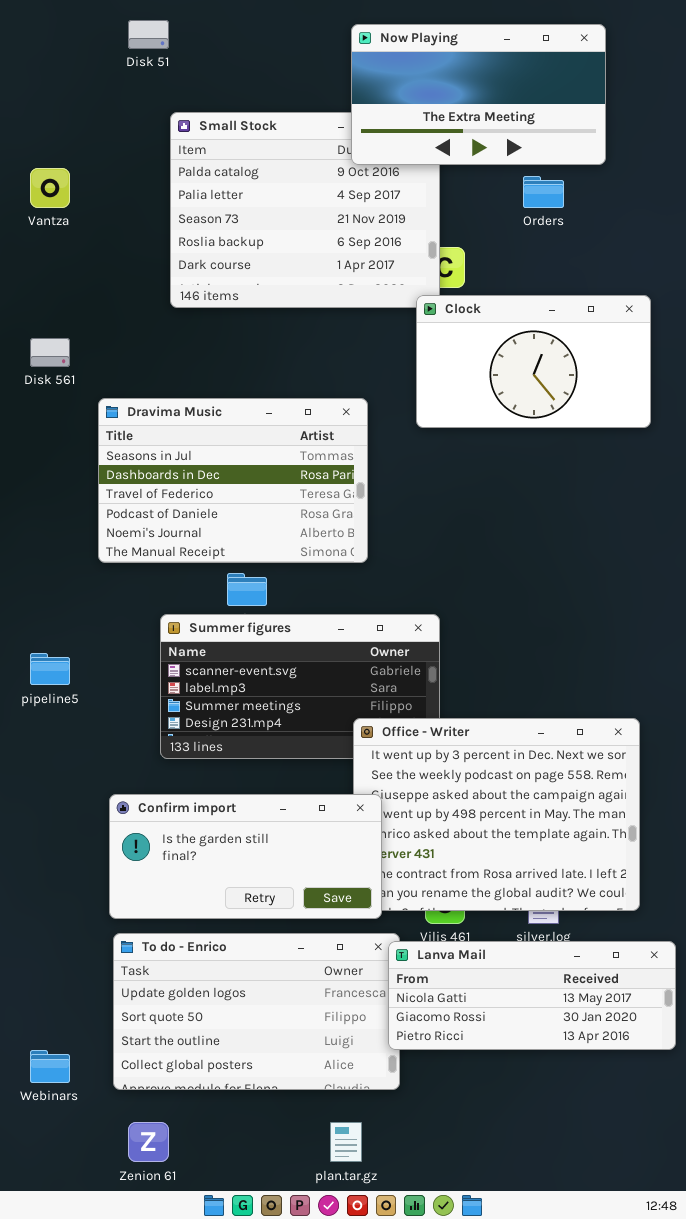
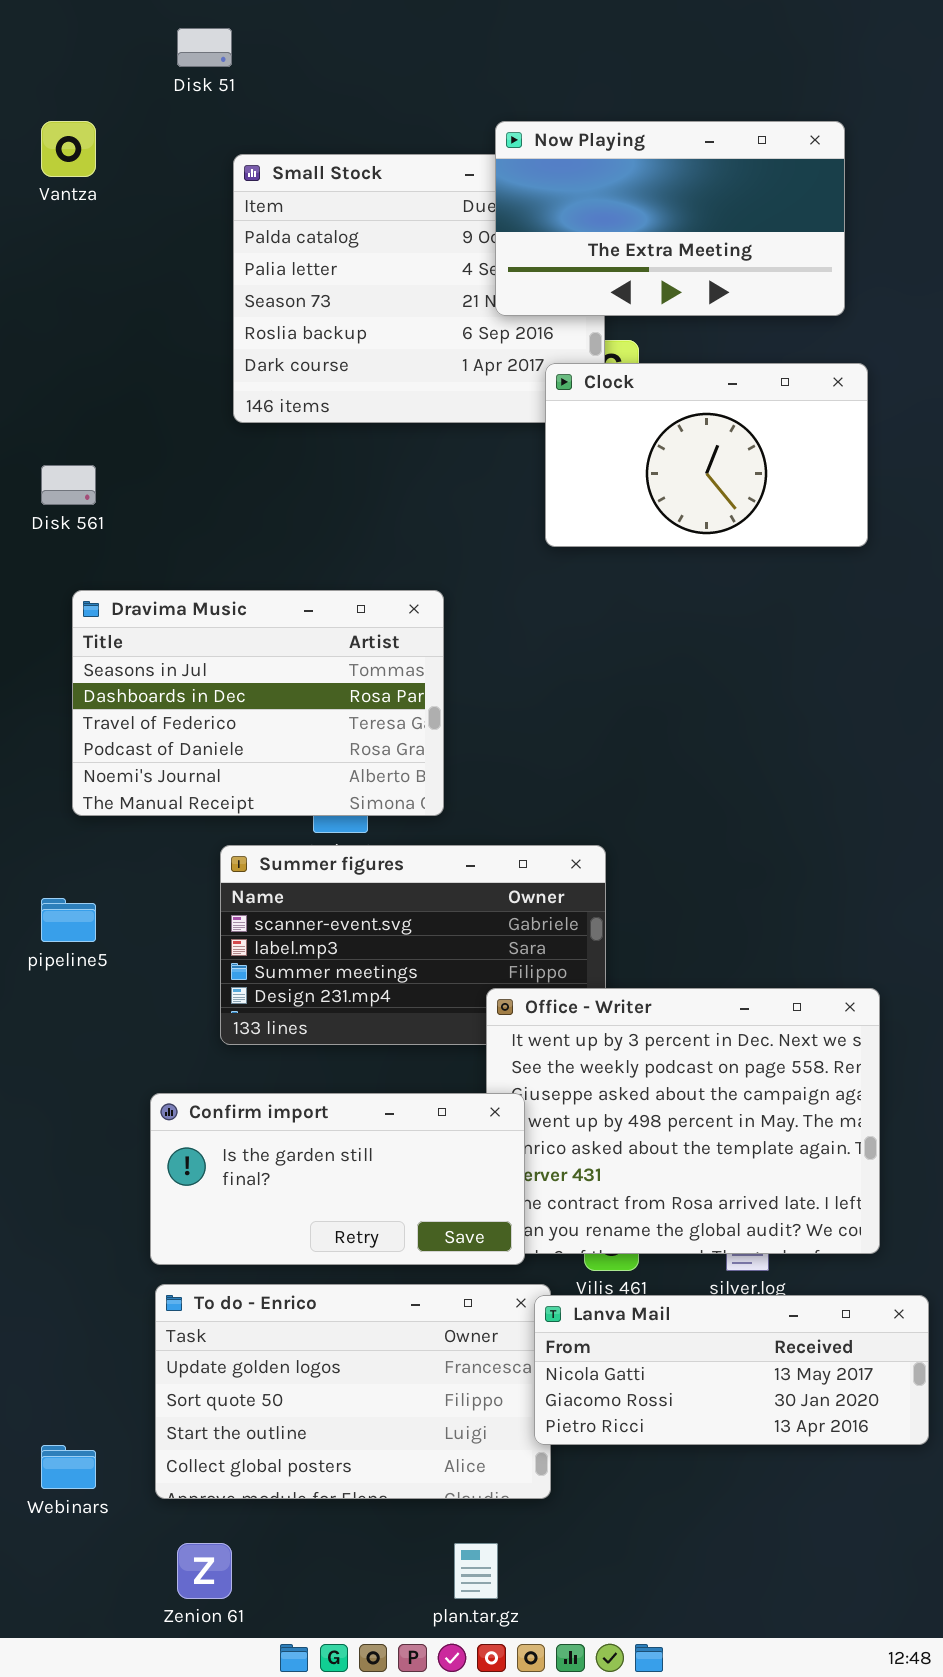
Now Playing: [351,24,606,165] -> [495,121,845,316], moved
Vantza: [30,168,70,208] -> [41,121,96,177], moved
Clock: [416,295,651,428] -> [545,363,868,547], moved
Dravima Music: [98,398,368,563] -> [72,590,444,816], moved

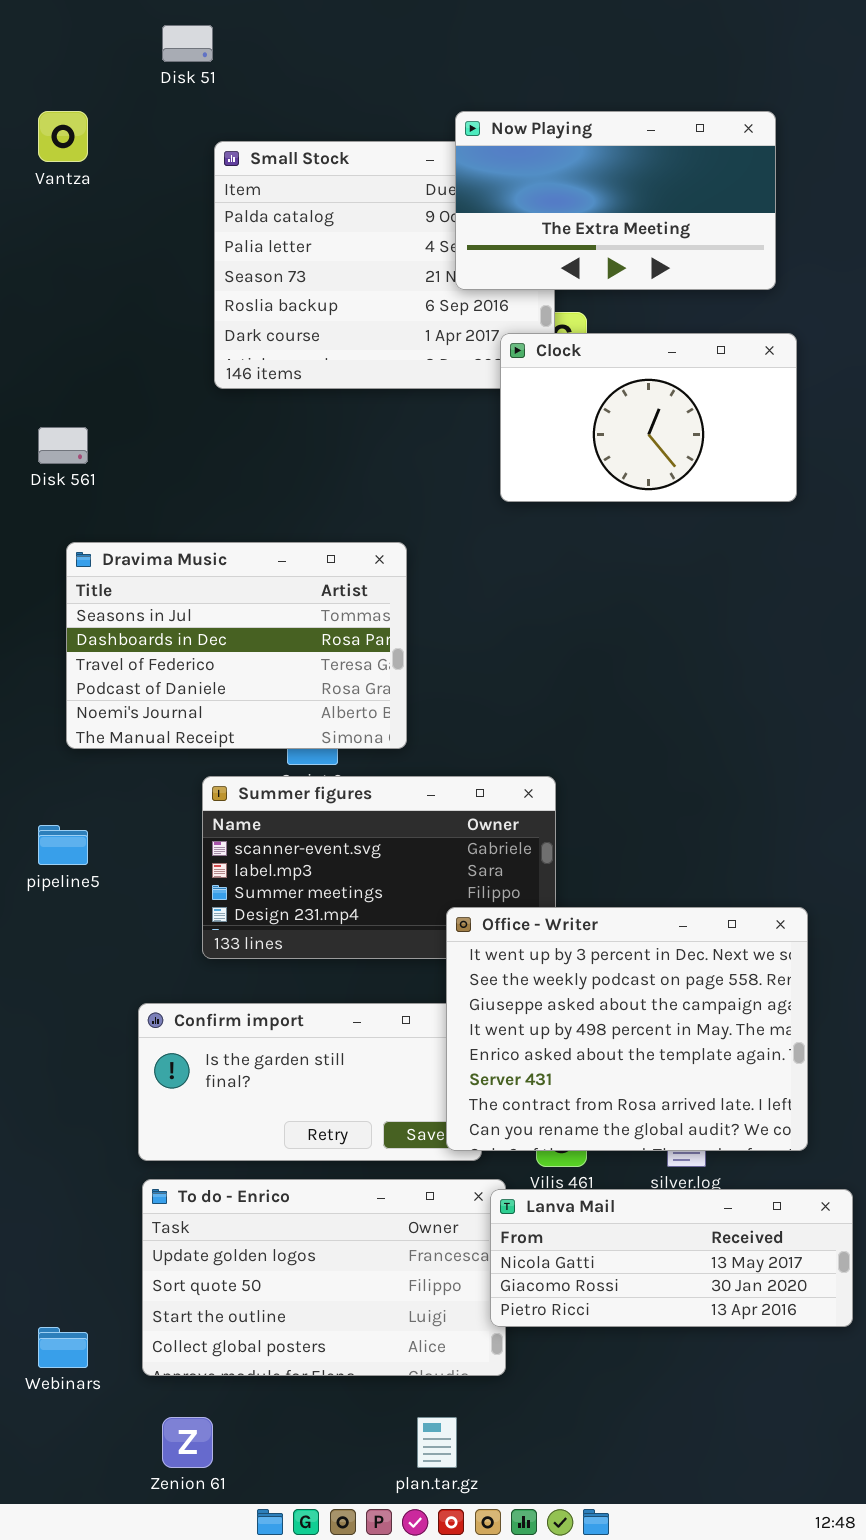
Office - Writer: [486,988,880,1254] -> [446,907,808,1151], raised

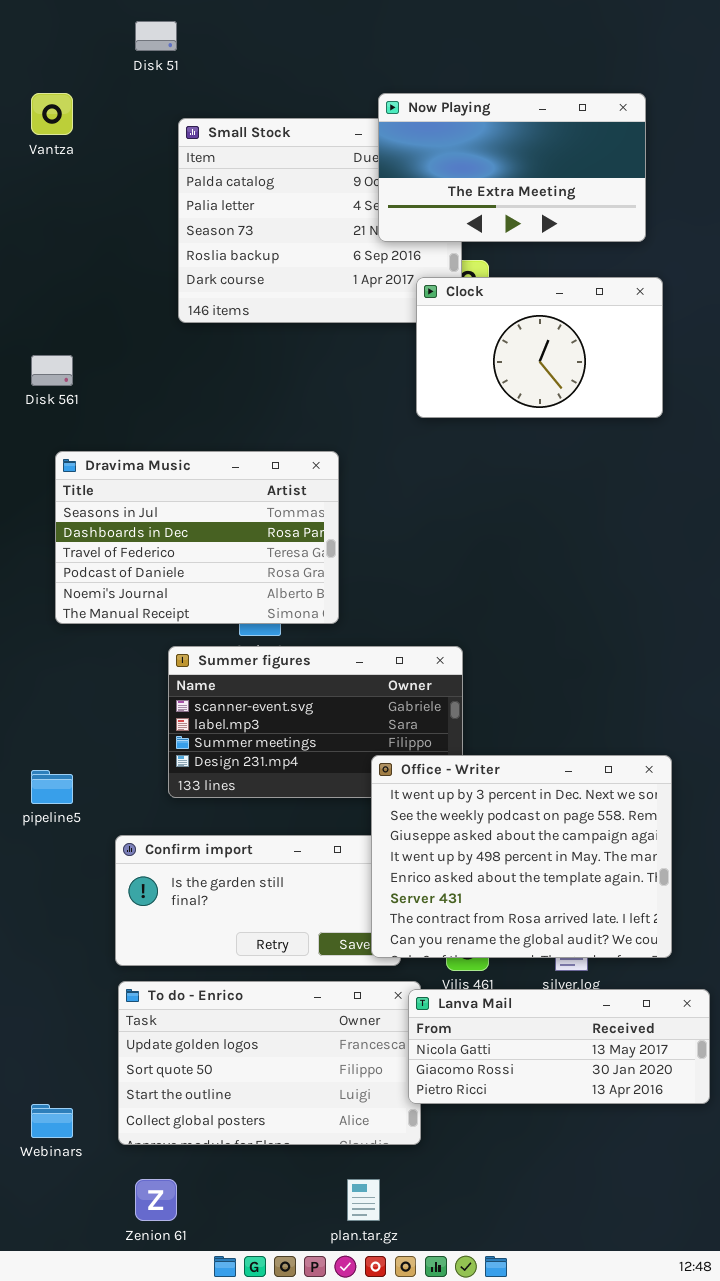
pipeline5: [38,825,88,865] -> [31,770,73,804], moved

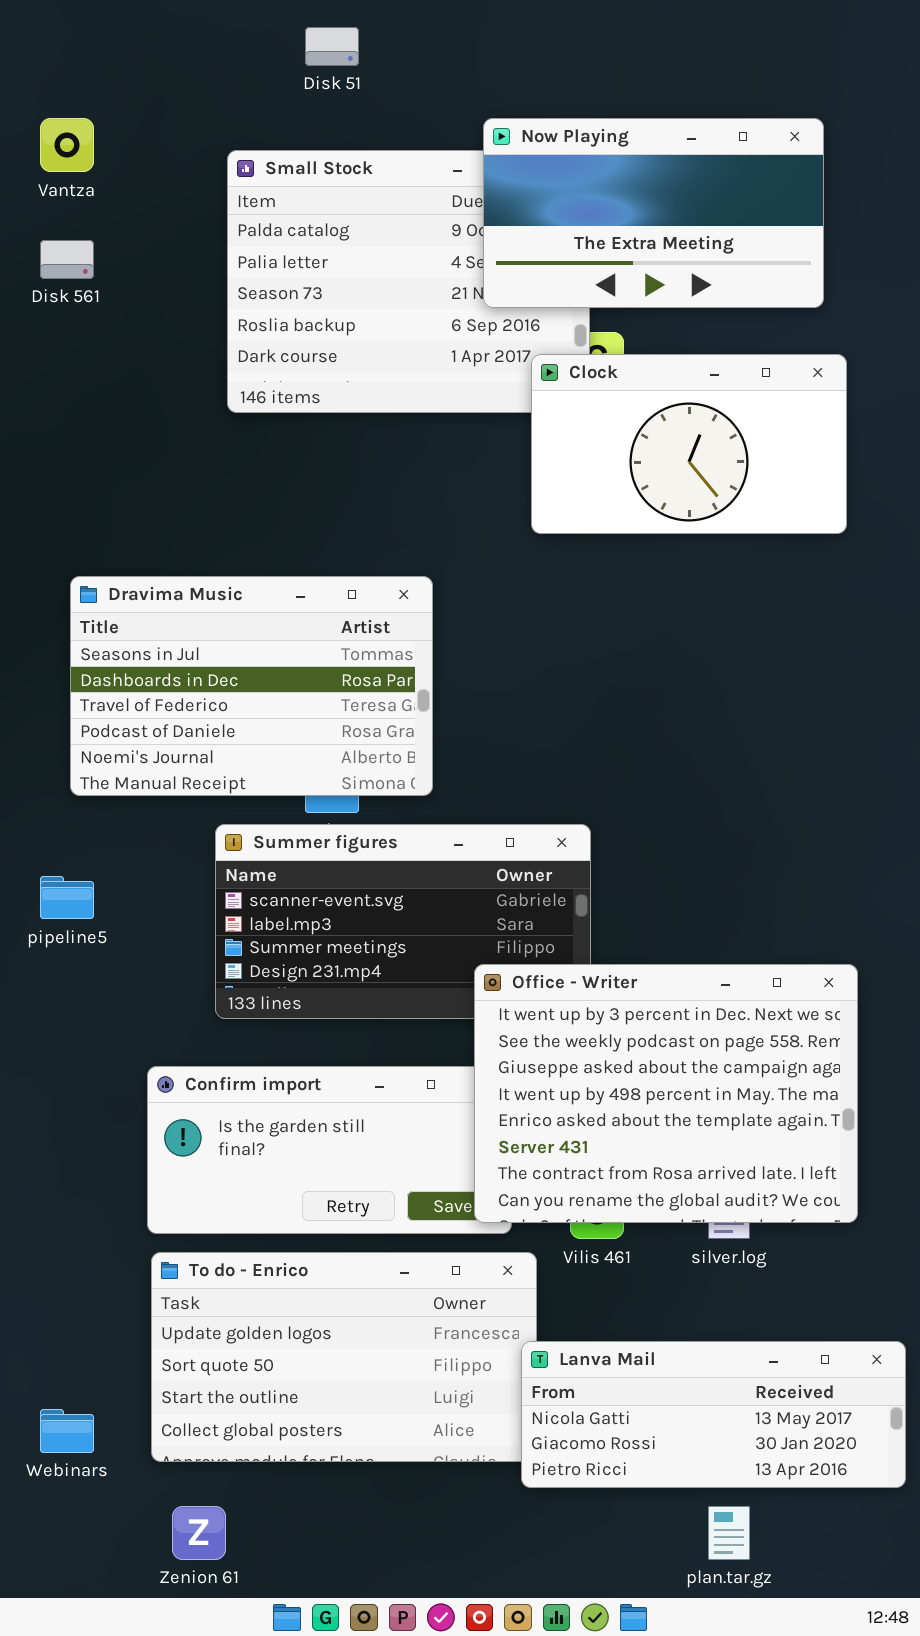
Disk 51: [135,21,177,51] -> [305,27,359,66], moved
Disk 561: [31,355,73,386] -> [40,240,94,279], moved
pipeline5: [31,770,73,804] -> [40,876,94,919], moved
Lanva Mail: [408,989,710,1104] -> [521,1341,906,1488], moved
plan.tar.gz: [347,1179,380,1221] -> [708,1506,750,1560], moved

